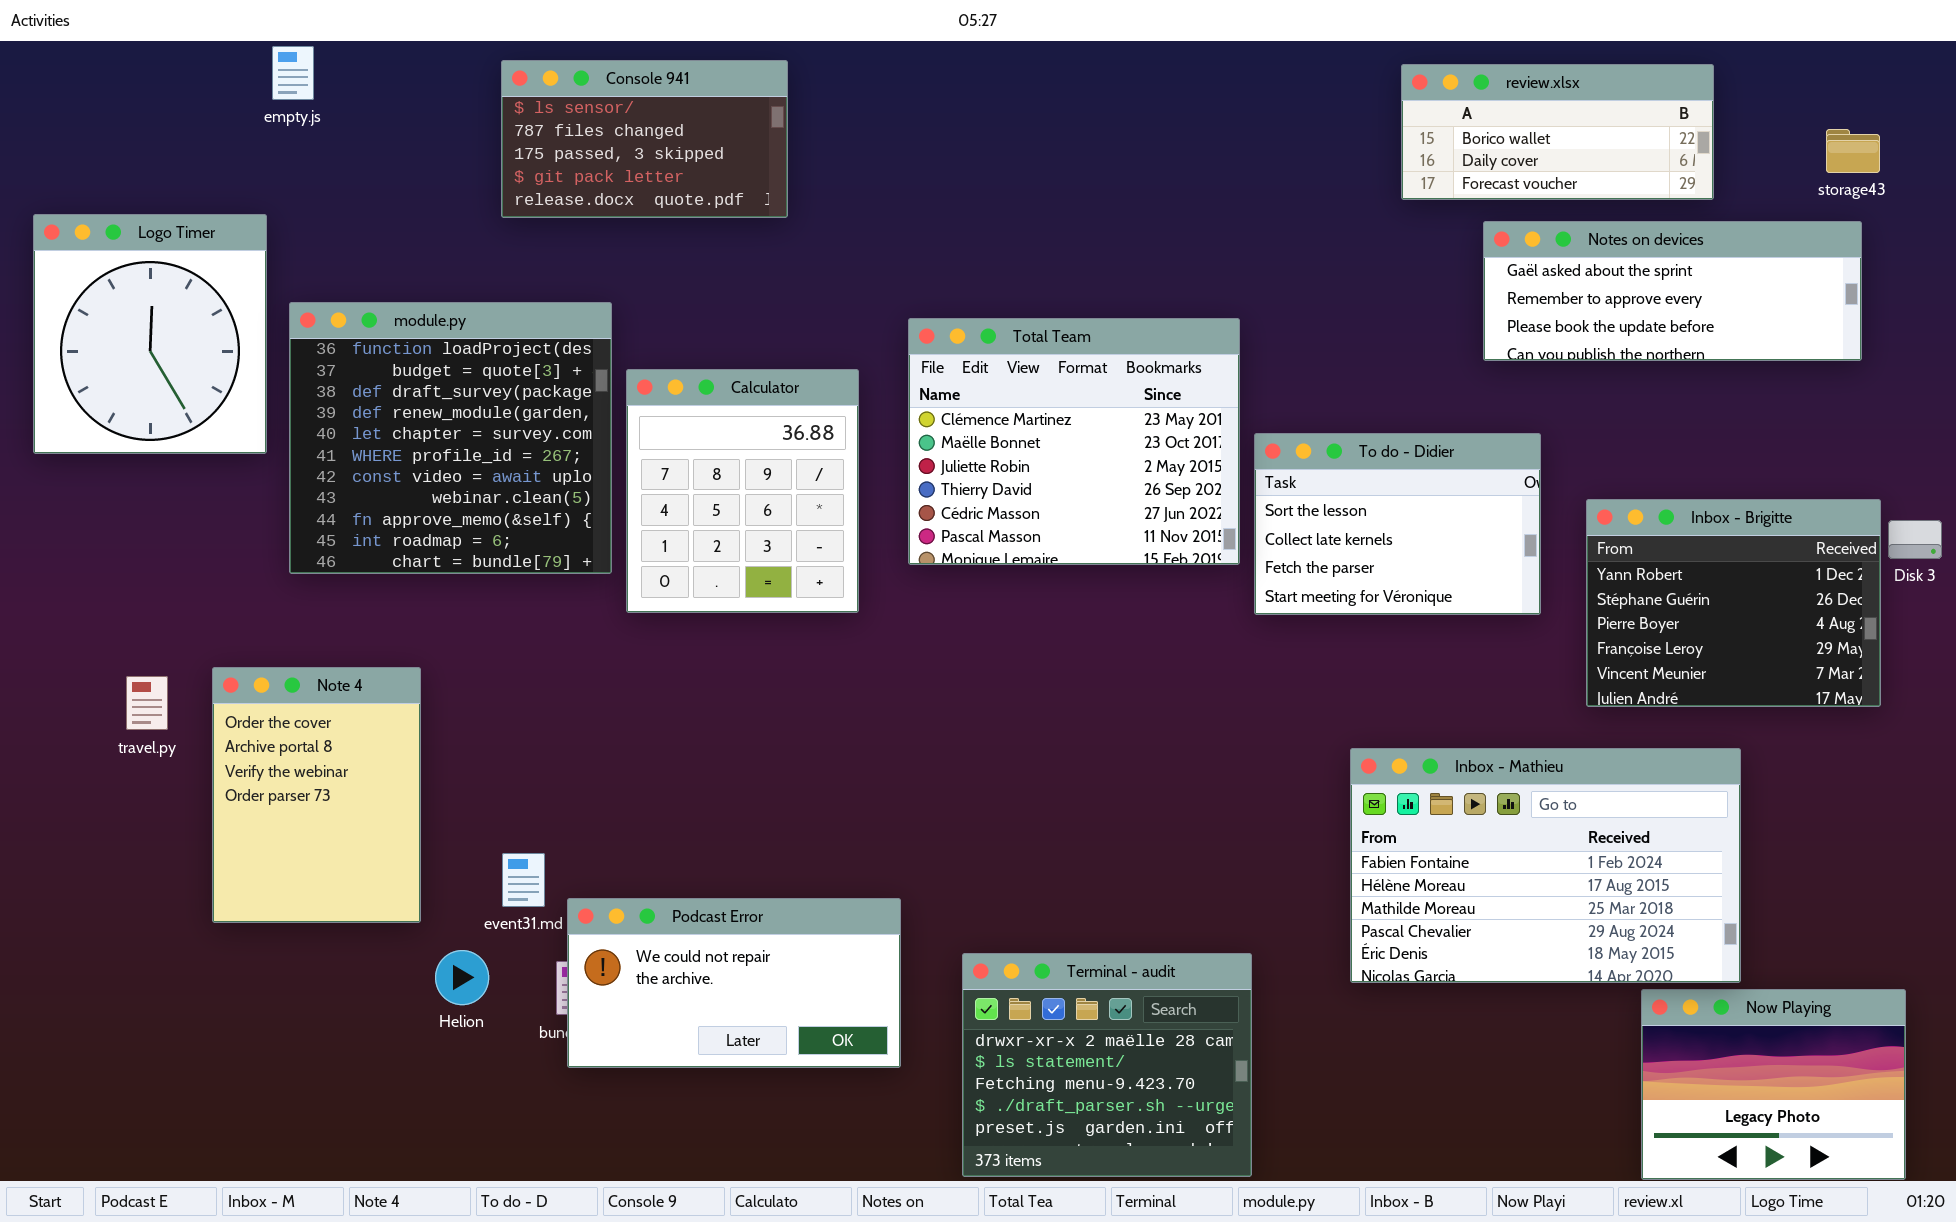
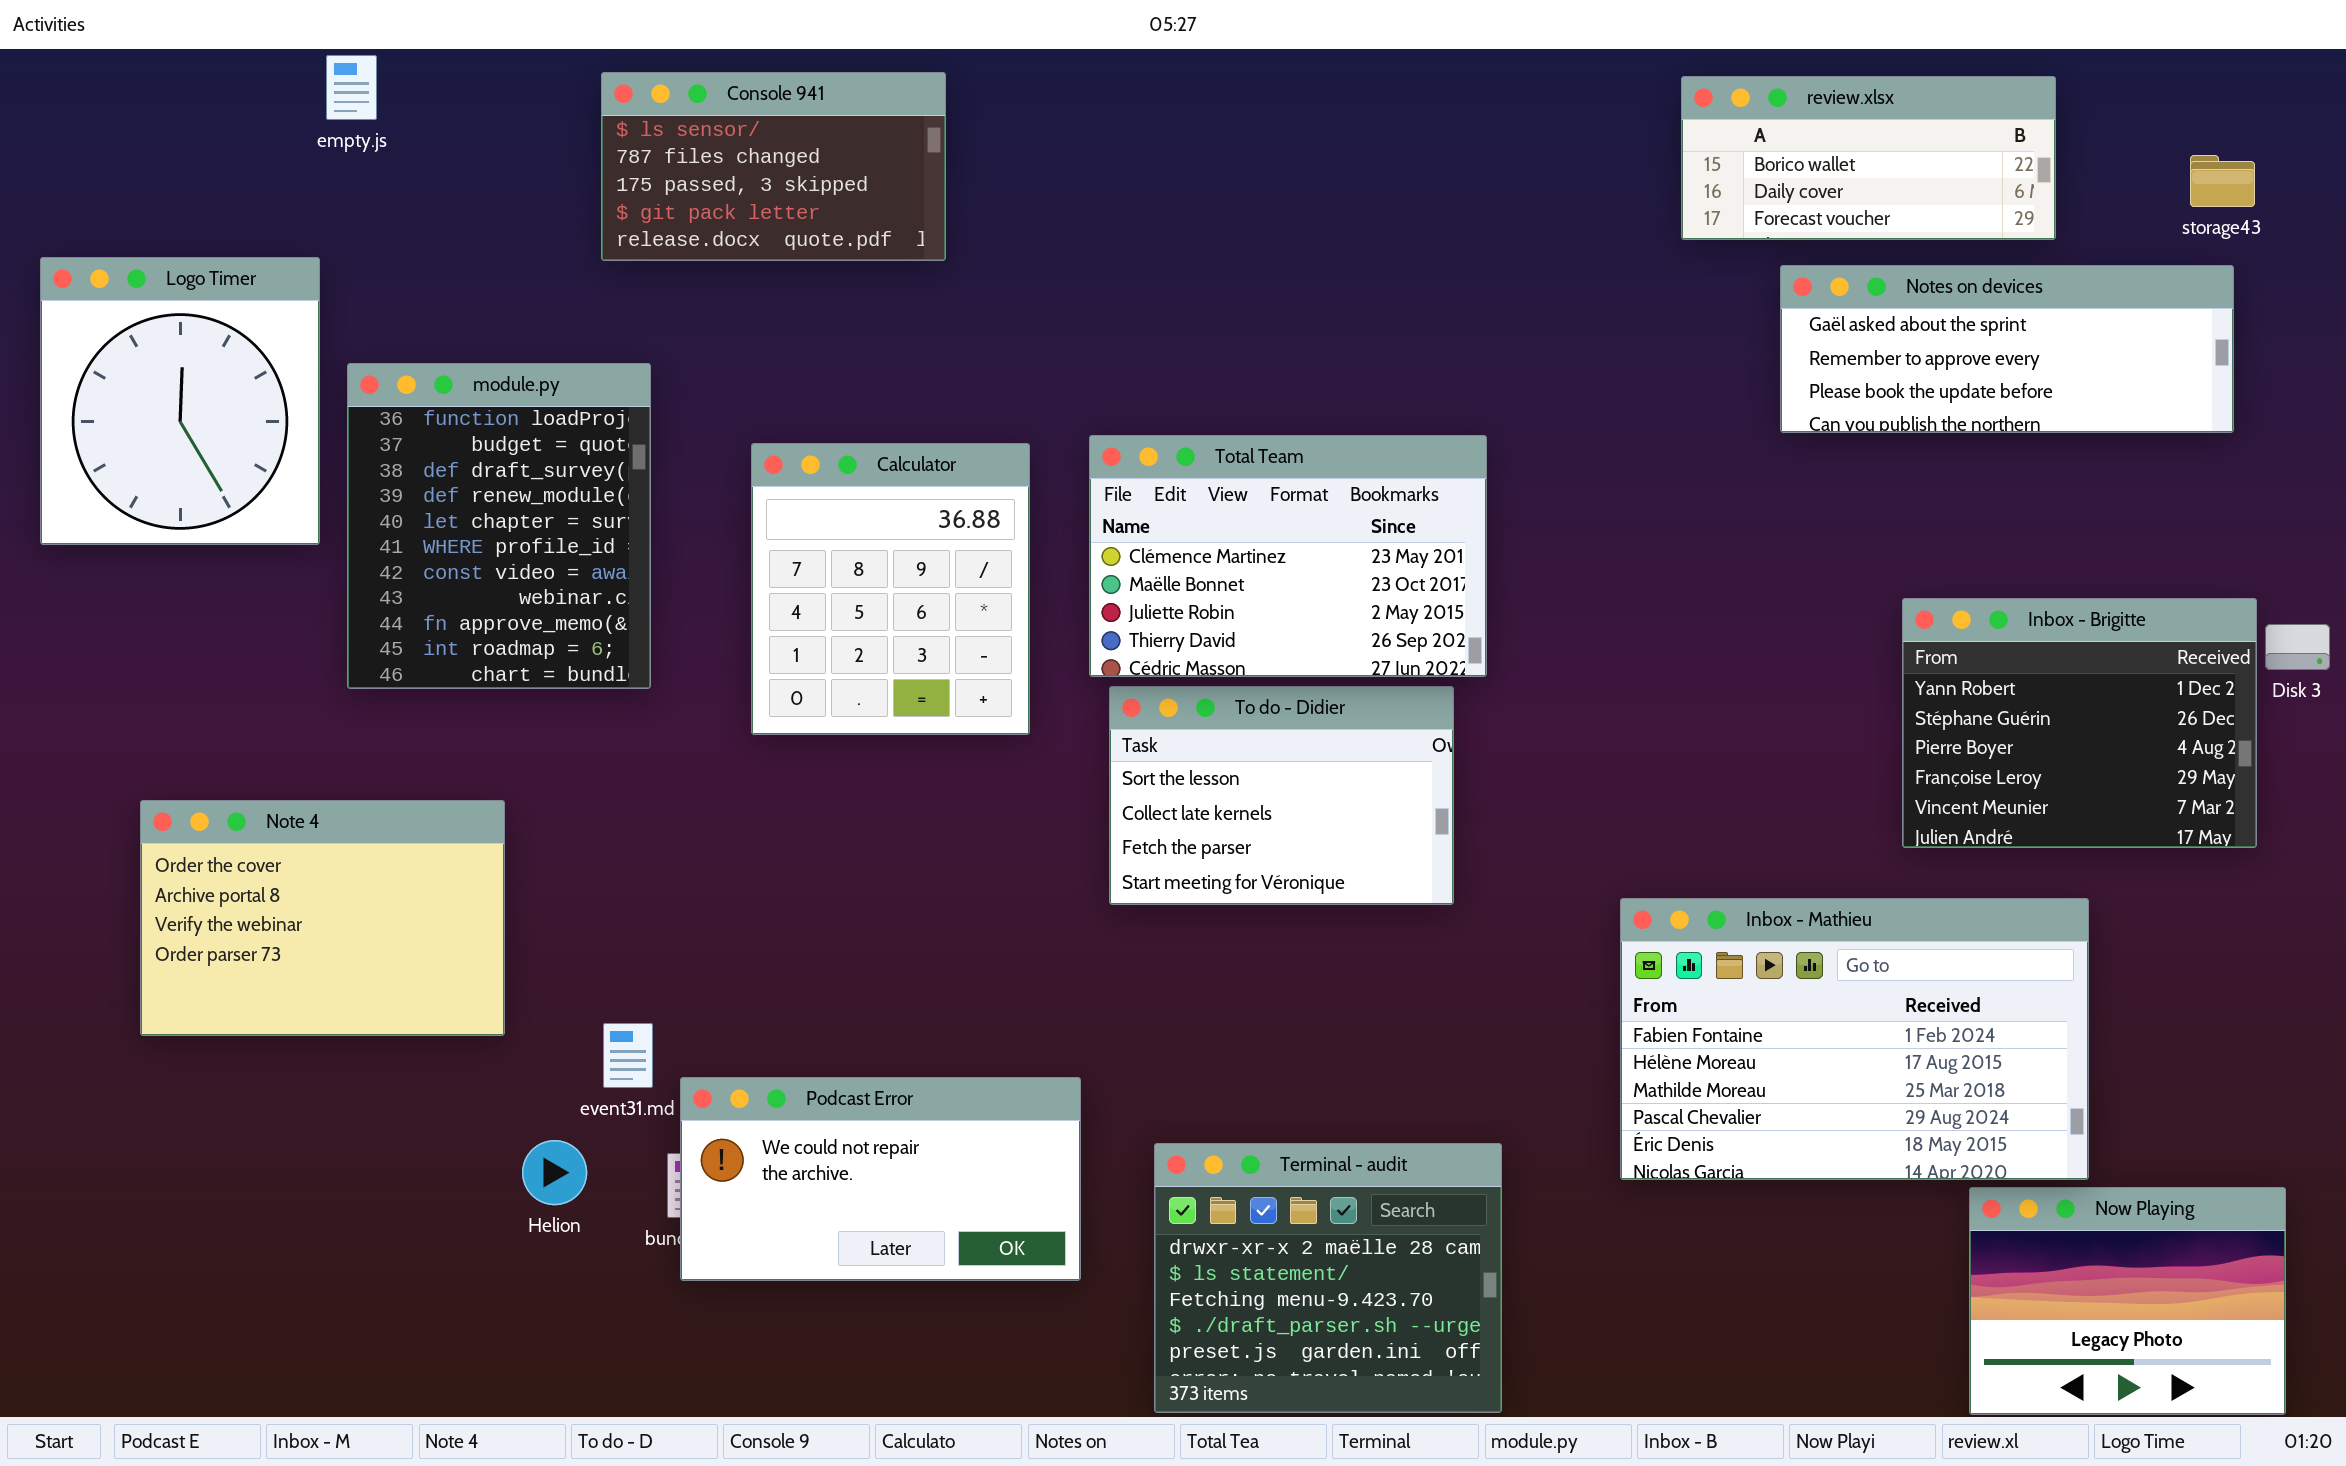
module.py: [289,302,612,574] -> [347,363,651,689], resized
Total Team: [908,318,1240,565] -> [1089,435,1487,677], resized
To do - Didier: [1254,433,1541,615] -> [1109,686,1454,905], moved
Note 4: [212,667,421,923] -> [140,800,505,1036], resized

